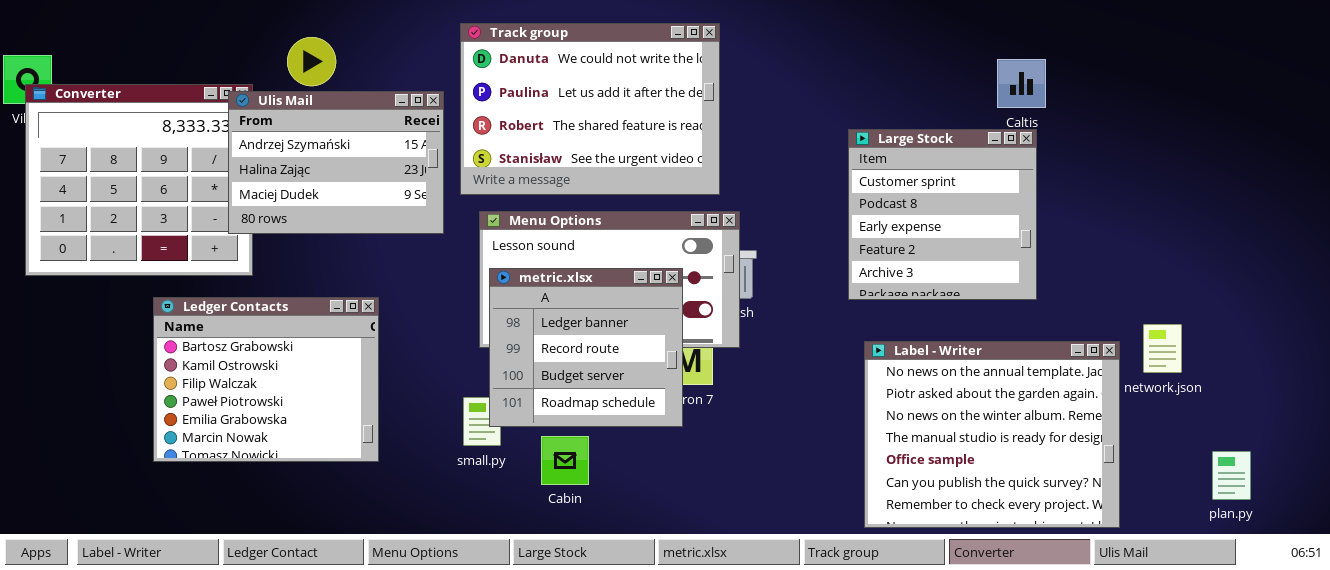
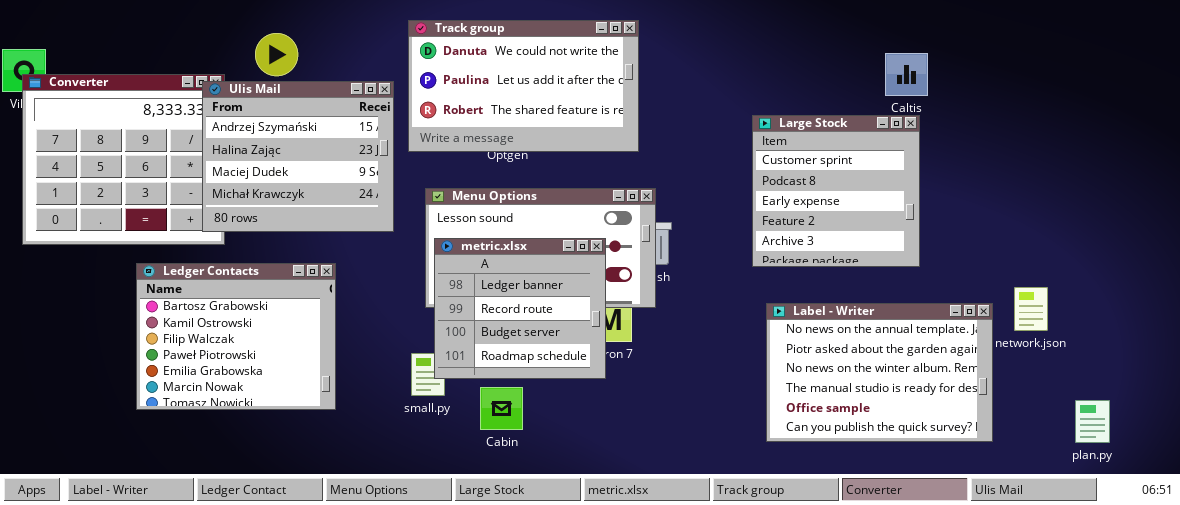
Track group: [460,23,720,195] -> [408,20,639,152], resized
Ulis Mail: [228,91,444,234] -> [202,81,394,232], resized
Label - Writer: [864,341,1120,528] -> [766,303,993,442], resized

